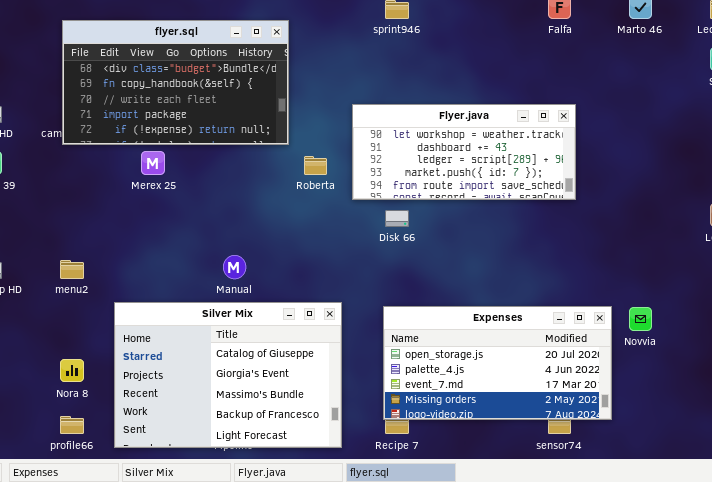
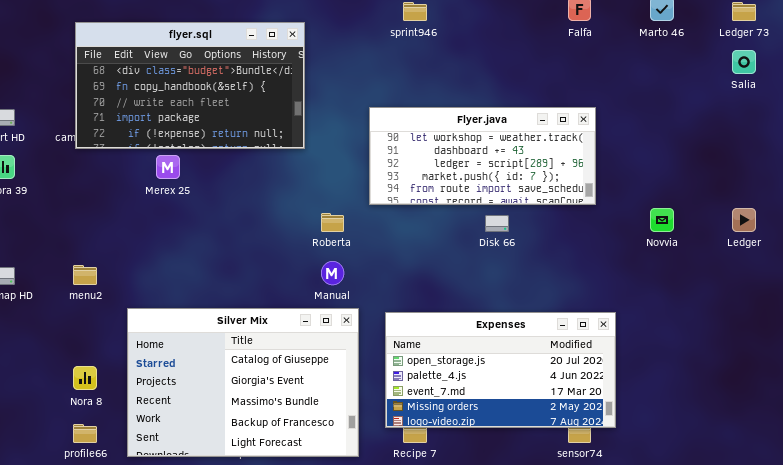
Roberta: [304,156,327,175] -> [321,213,344,232], moved
Disk 66: [385,210,409,227] -> [485,215,509,232], moved
Manual: [223,255,246,279] -> [321,261,344,285], moved
Expenses: [383,306,612,420] -> [385,312,616,428], moved
Novvia: [629,307,652,331] -> [650,208,674,232], moved

